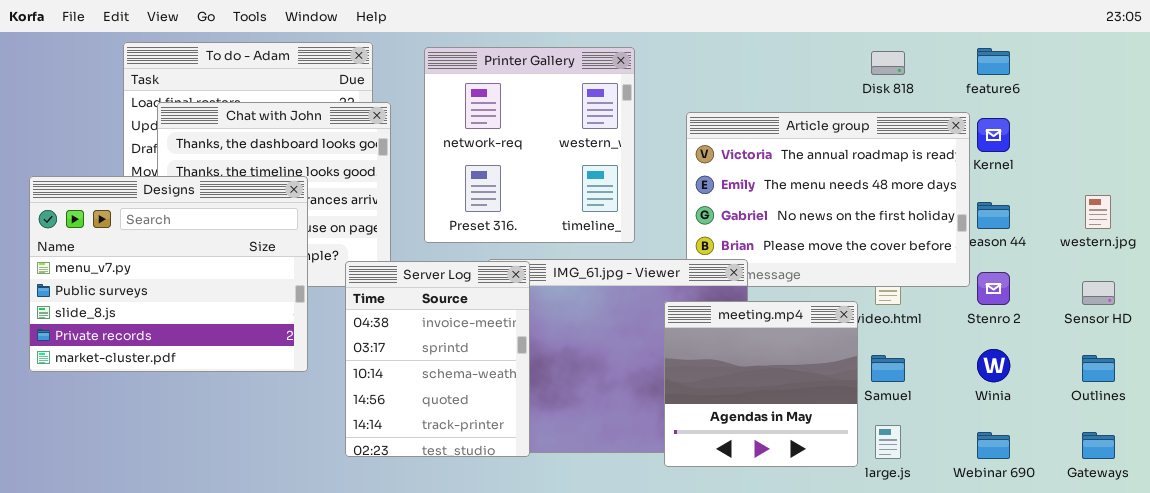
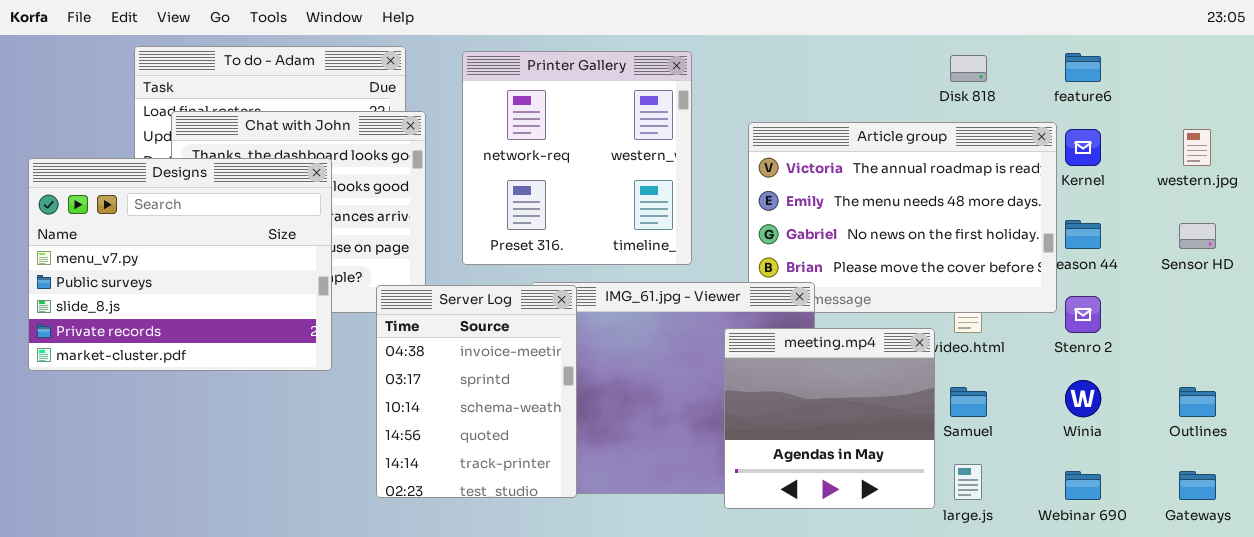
Designs: [29,176,308,372] -> [28,158,332,371], moved
western.jpg: [1085,195,1111,229] -> [1183,129,1211,166], moved
Sensor HD: [1082,281,1115,305] -> [1179,223,1216,249], moved

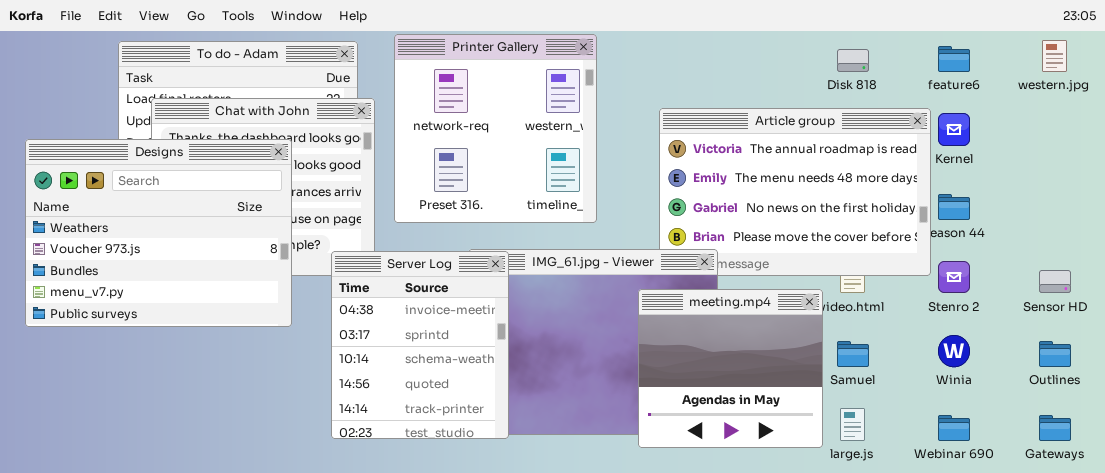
Printer Gallery: [462,51,692,265] -> [394,34,597,223], moved
western.jpg: [1183,129,1211,166] -> [1042,40,1067,72], moved
Designs: [28,158,332,371] -> [25,139,292,327], scrolled up 3 rows
Sensor HD: [1179,223,1216,249] -> [1039,270,1071,293], moved

